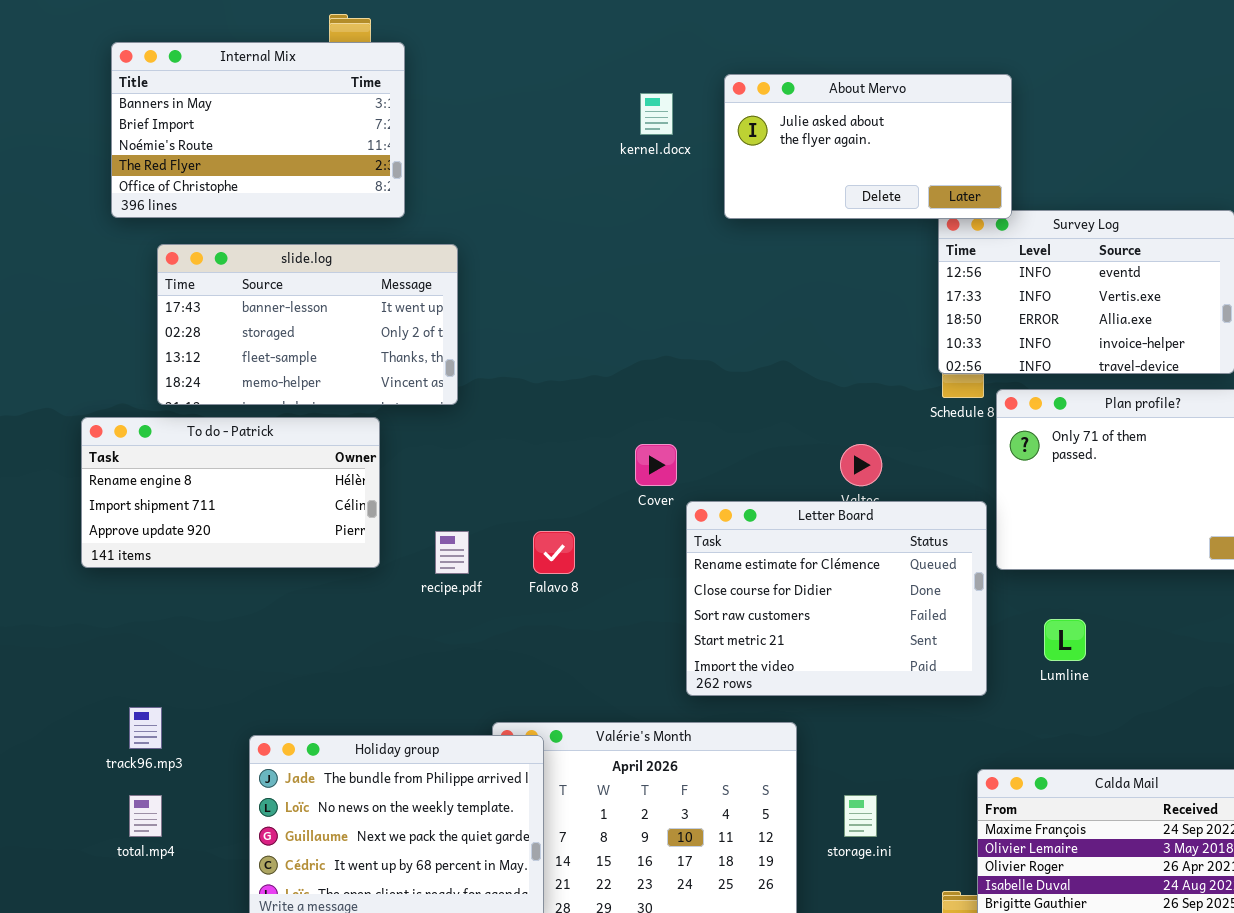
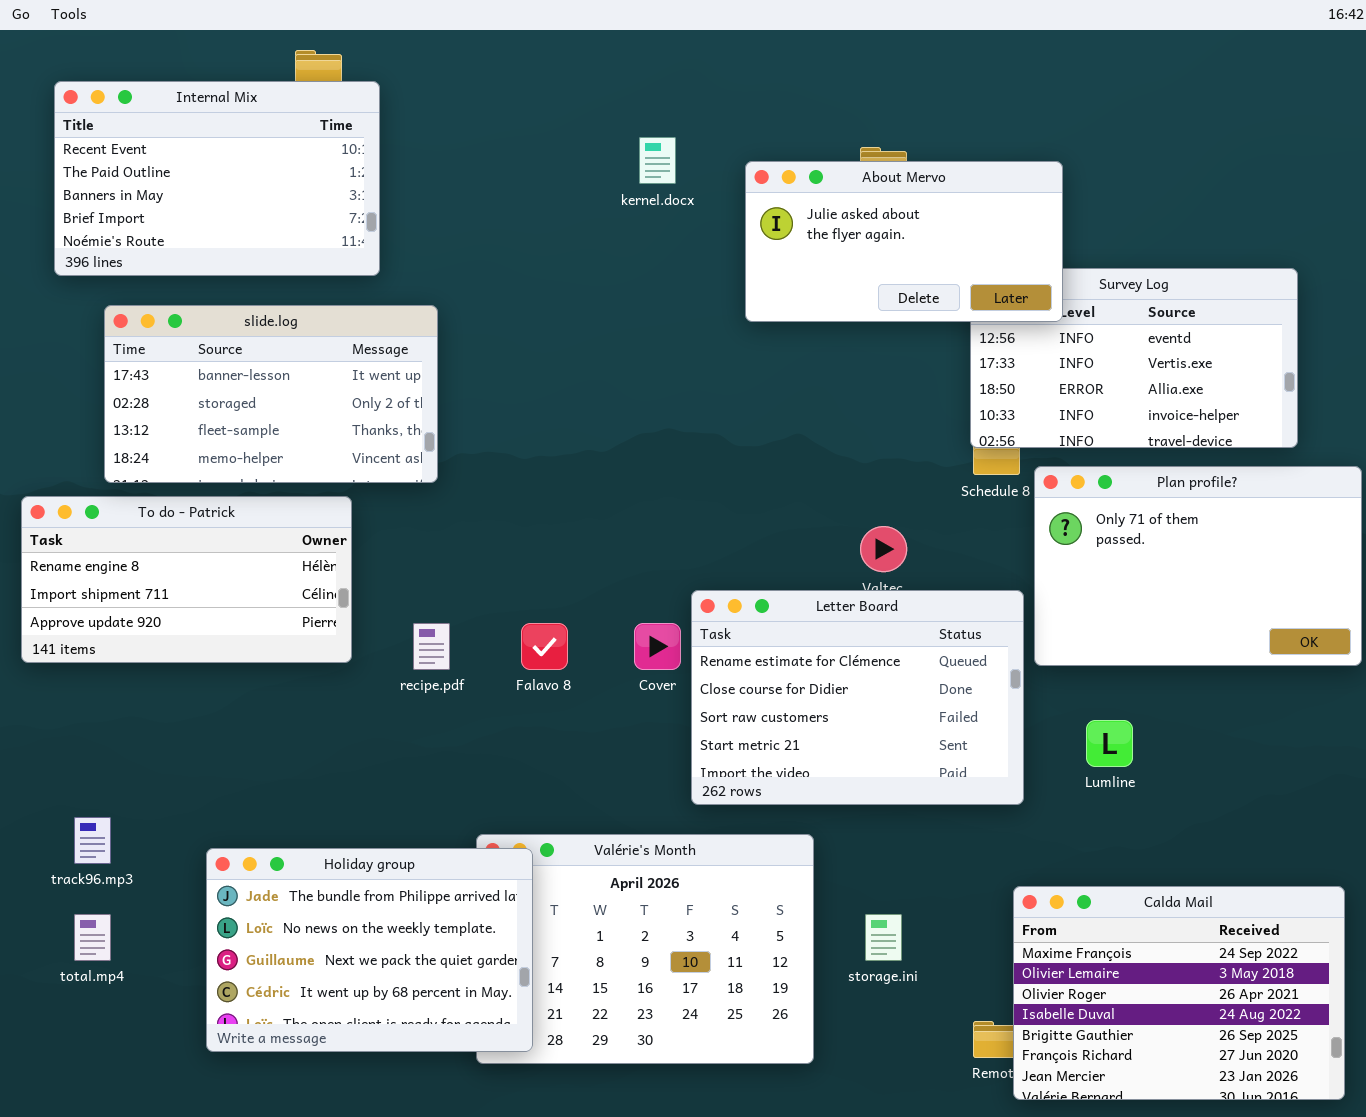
Internal Mix: [111,42,405,218] -> [54,81,380,276], scrolled up 2 rows
About Mervo: [724,74,1012,219] -> [745,161,1063,322], moved
Cover: [635,444,677,486] -> [634,623,681,670], moved

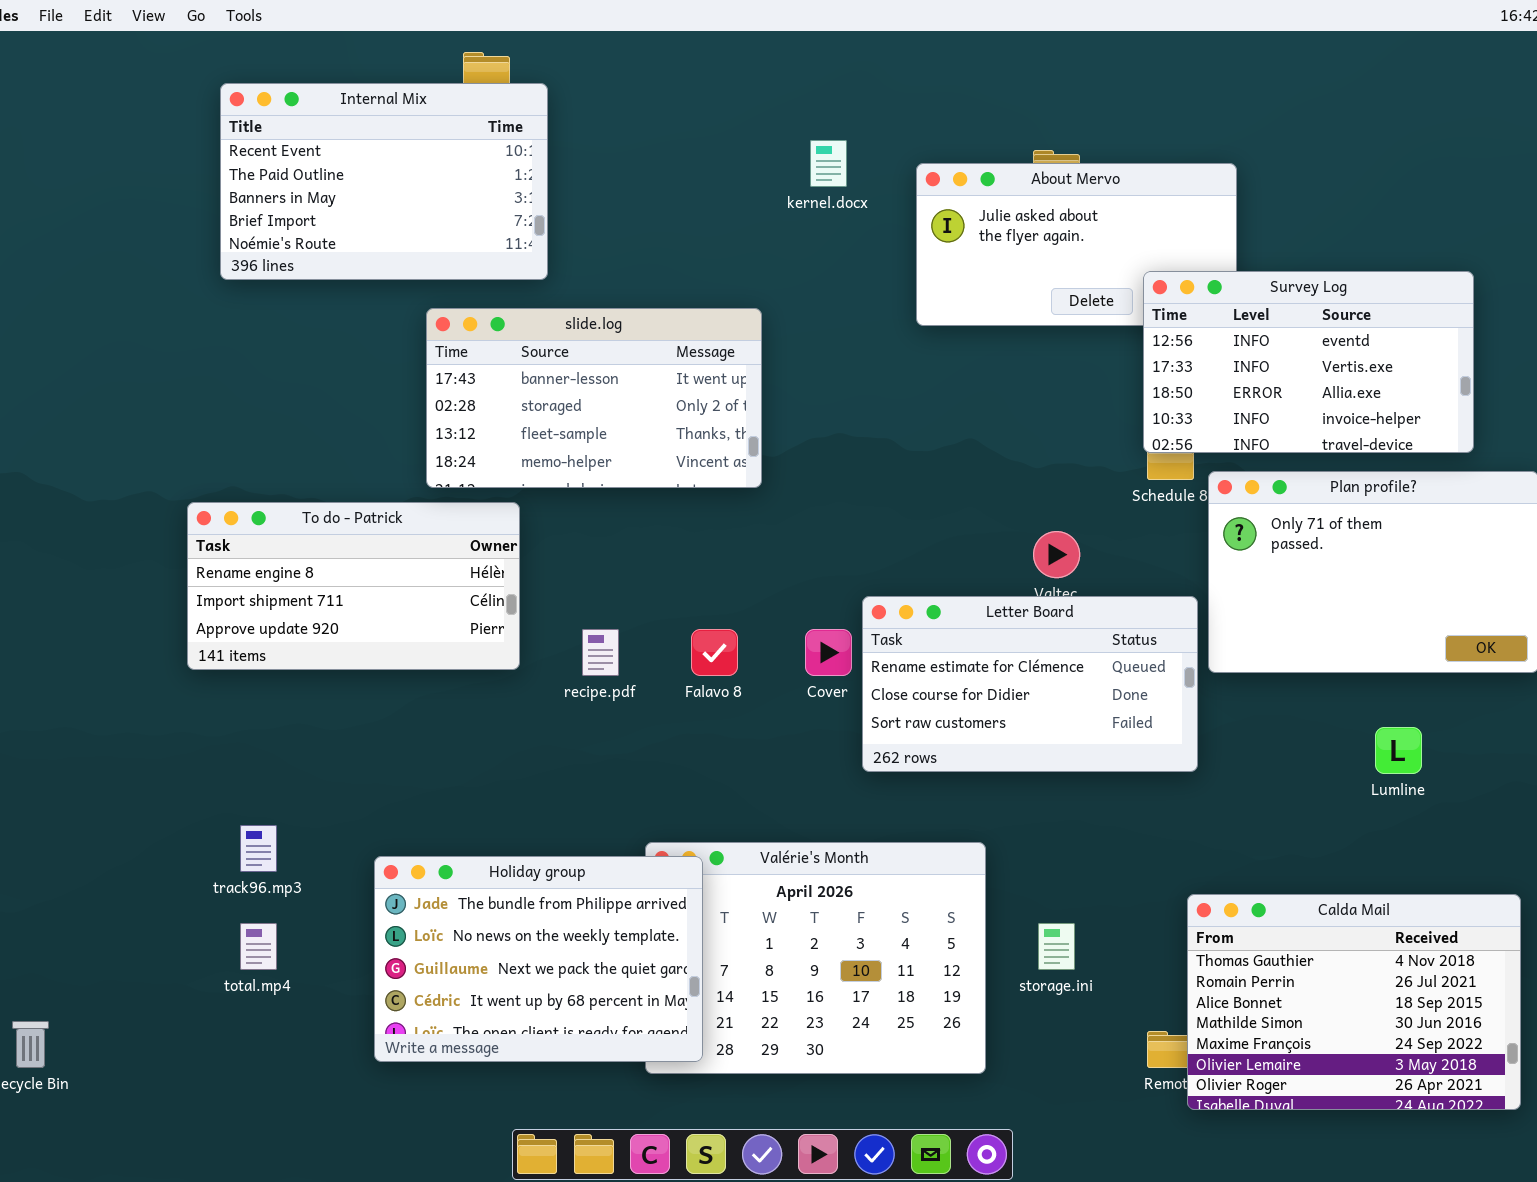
Survey Log: [970,268,1298,448] -> [1143,271,1474,453], raised
slide.log: [104,305,438,483] -> [426,308,762,488], moved
Letter Board: [691,590,1024,805] -> [862,596,1198,772], resized
Lumline: [1086,720,1133,767] -> [1375,727,1422,774], moved
Calda Mail: [1013,886,1345,1100] -> [1187,894,1521,1110], scrolled up 4 rows

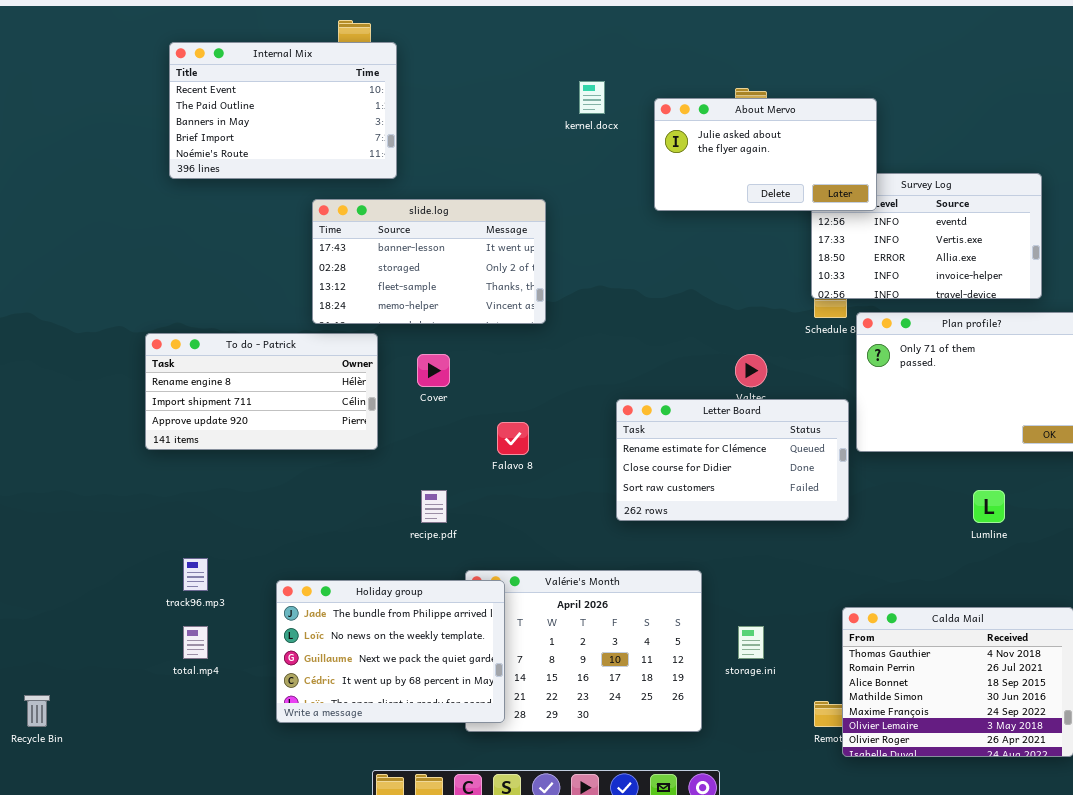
About Mervo: [916,163,1237,326] -> [654,98,877,211], raised
recipe.pdf: [582,629,619,676] -> [421,490,447,523], moved
Cover: [805,629,852,676] -> [417,354,450,387], moved

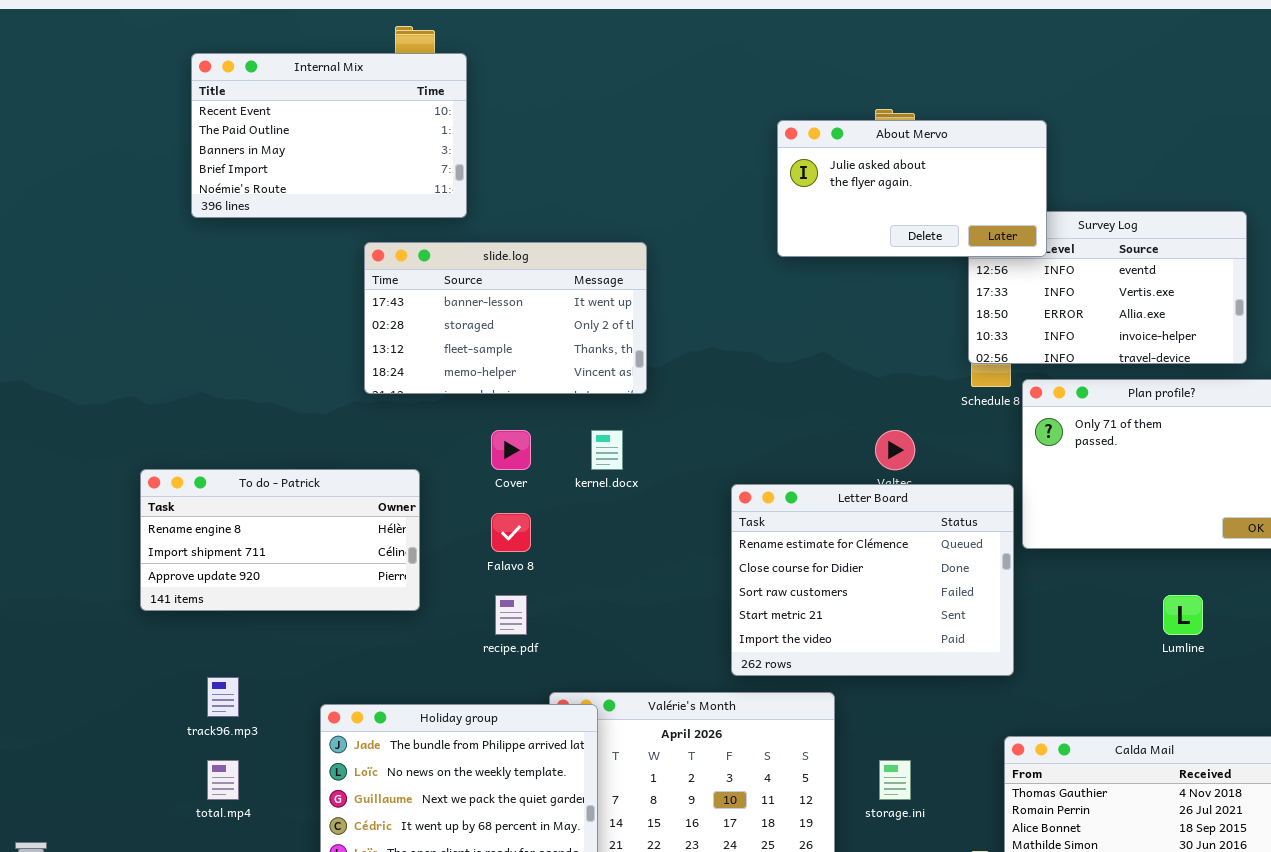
kernel.docx: [579,81,605,114] -> [591,430,623,470], moved
To do - Patrick: [145,333,378,450] -> [140,469,420,611], moved
Letter Board: [616,399,849,521] -> [731,484,1014,676], resized
Falavo 8: [497,422,529,455] -> [491,513,531,552], moved

